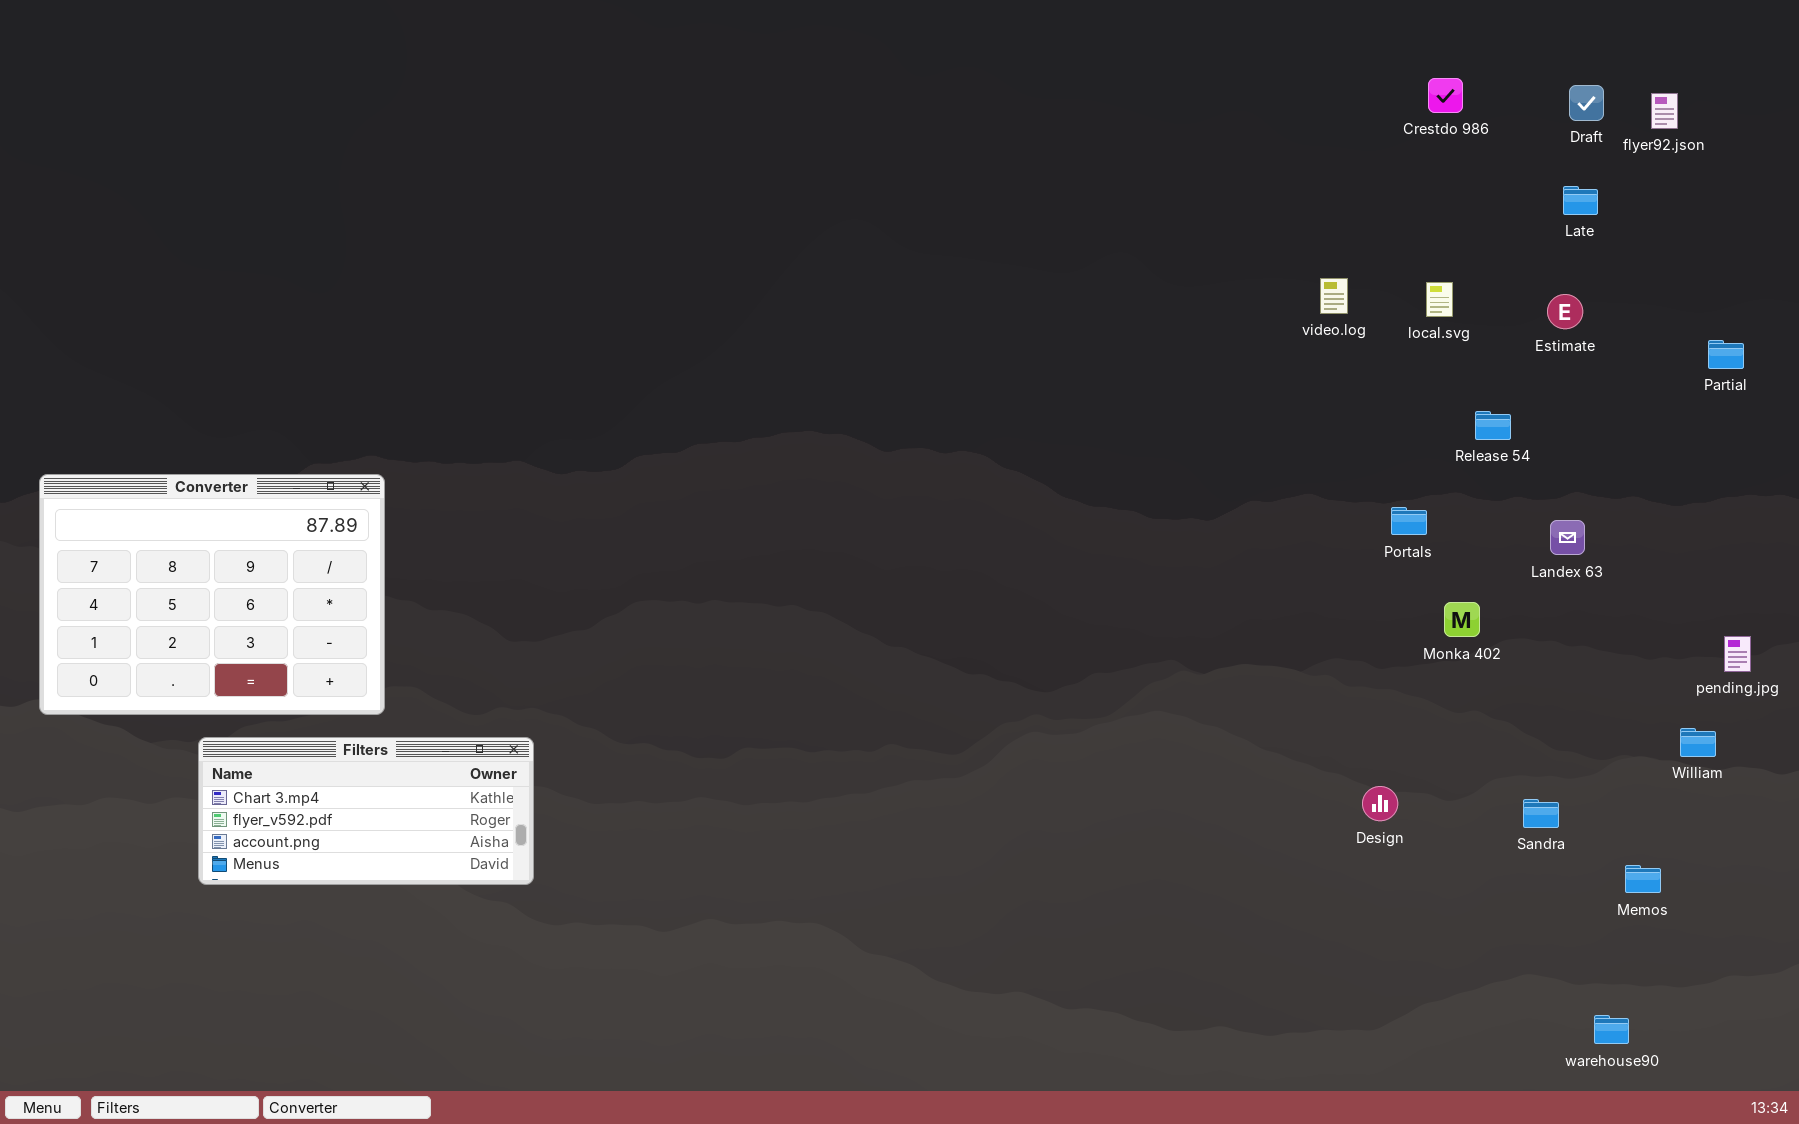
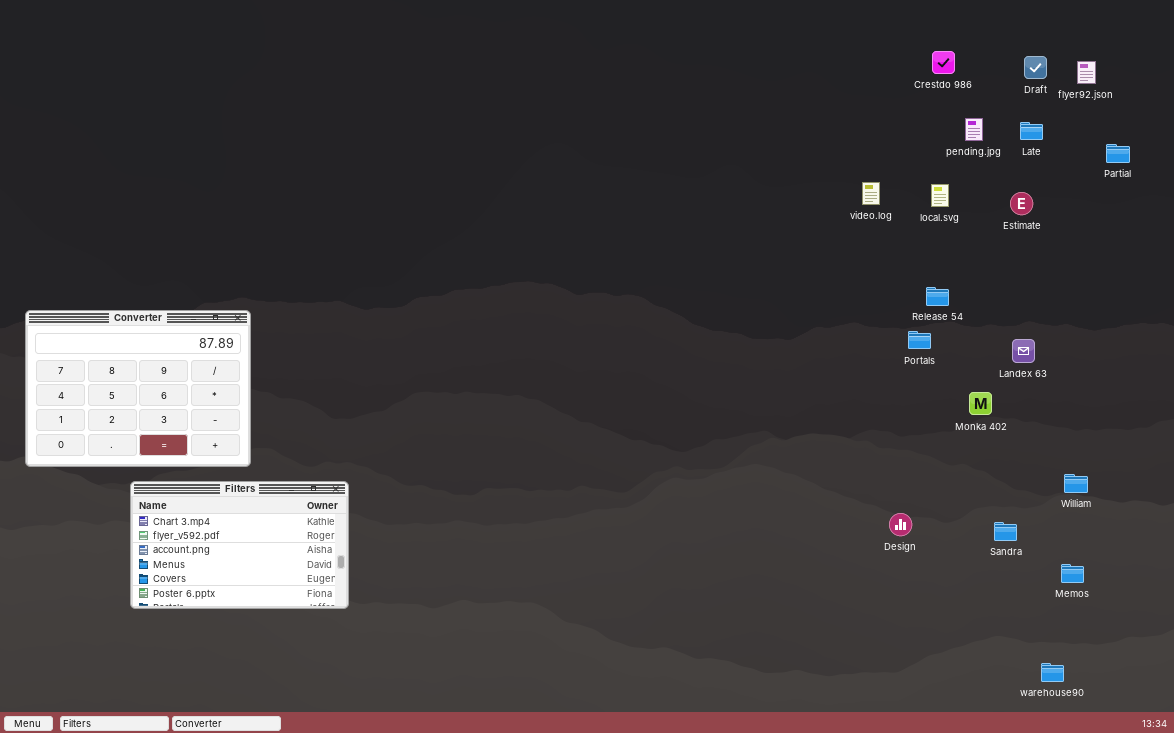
Partial: [1708,340,1744,369] -> [1106,144,1130,163], moved
Release 54: [1475,411,1511,440] -> [926,287,949,306], moved
Monka 402: [1444,602,1480,637] -> [969,392,992,415], moved
pending.jpg: [1724,636,1751,672] -> [965,118,983,141], moved
William: [1680,728,1716,757] -> [1064,474,1088,493], moved
Filters: [198,737,534,885] -> [130,481,349,609], resized

